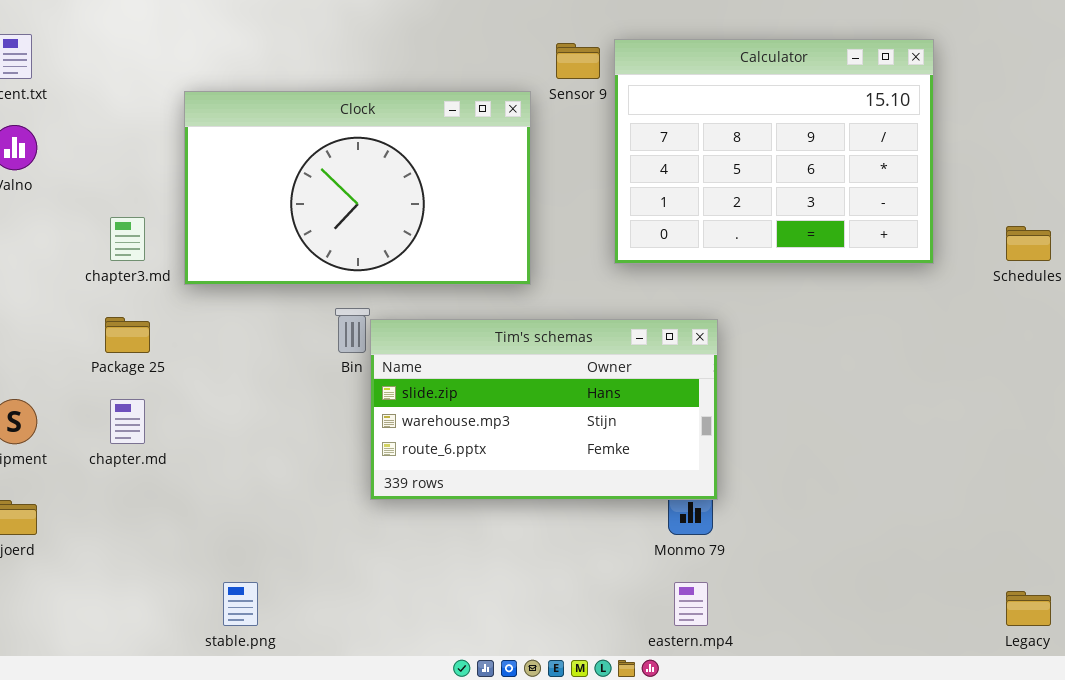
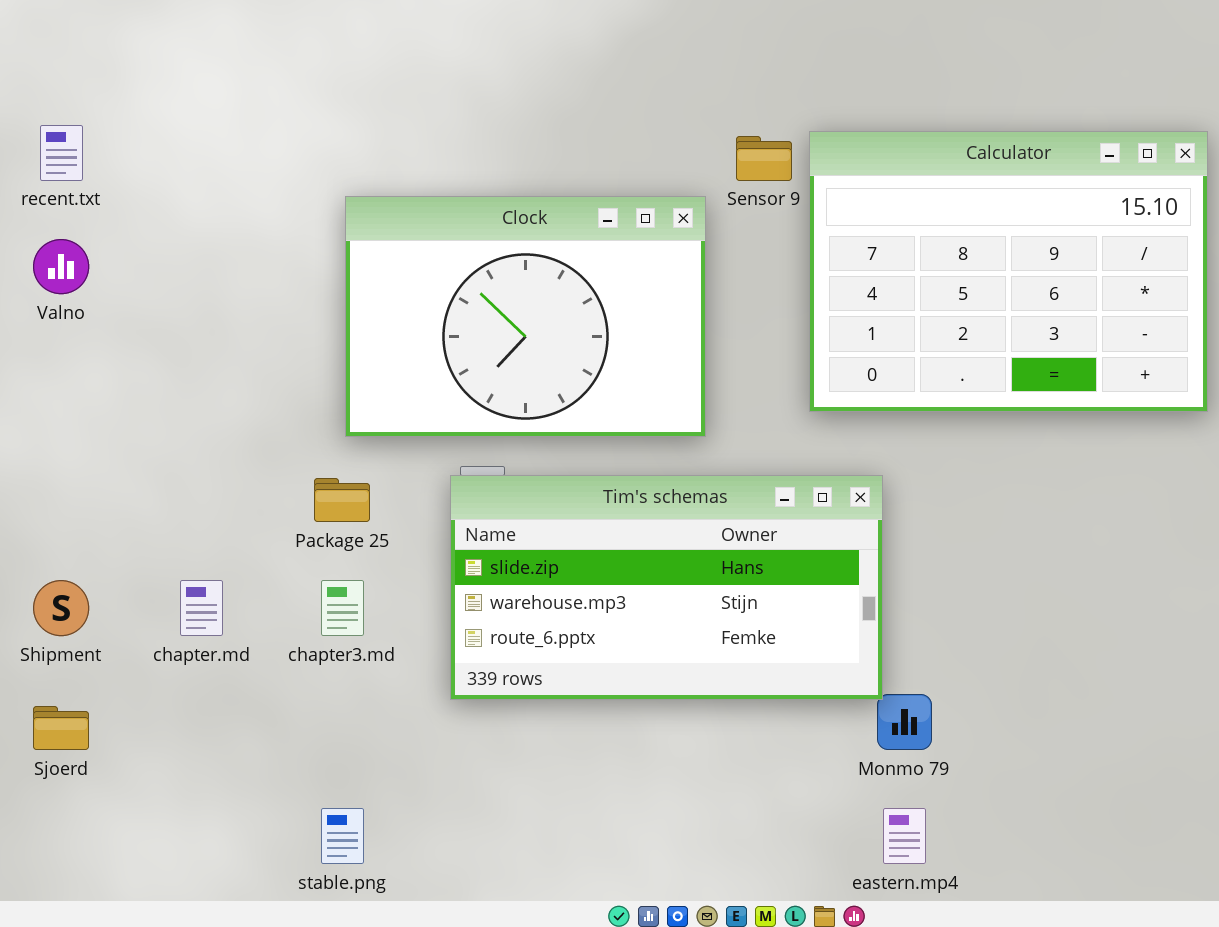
Clock: [184,91,531,285] -> [345,196,706,437], resized
chapter3.md: [110,217,145,261] -> [321,580,364,636], moved
Package 25: [105,317,150,353] -> [314,478,370,522], moved
Tim's schemas: [370,319,718,500] -> [450,475,883,700], moved

